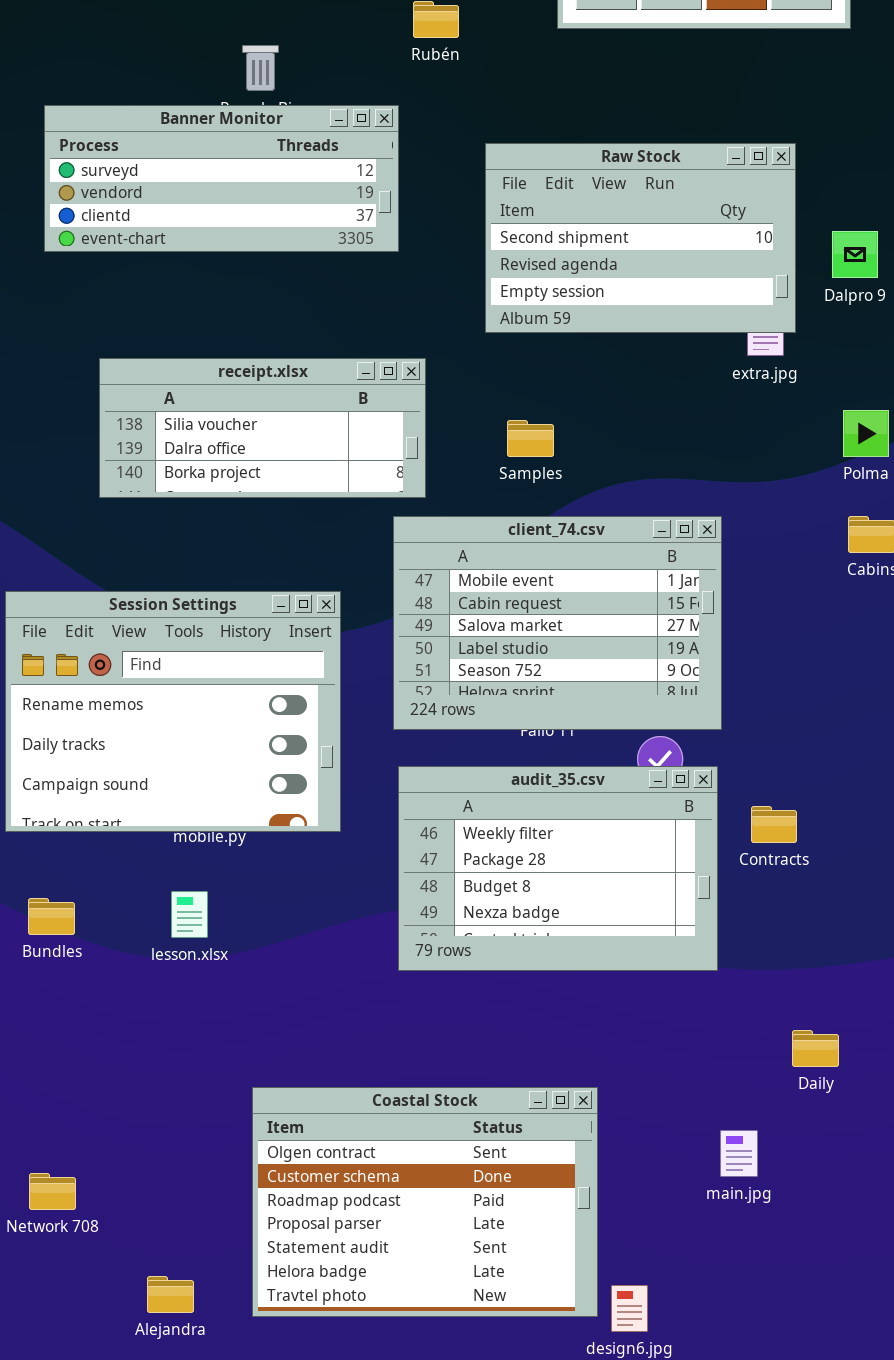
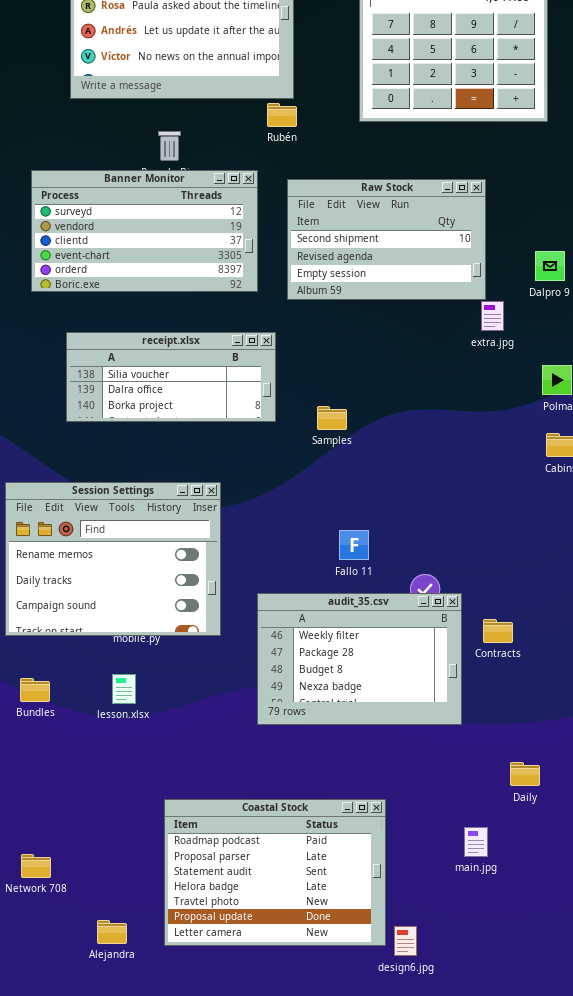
Banner Monitor: [44,105,399,252] -> [31,170,258,292], resized
Raw Stock: [485,143,796,333] -> [287,179,486,300], moved
Samples: [507,420,554,457] -> [317,406,347,430], moved
client_74.csv: [393,516,722,730] -> none, closed
Coastal Stock: [252,1087,598,1317] -> [164,799,386,946], scrolled down 2 rows

